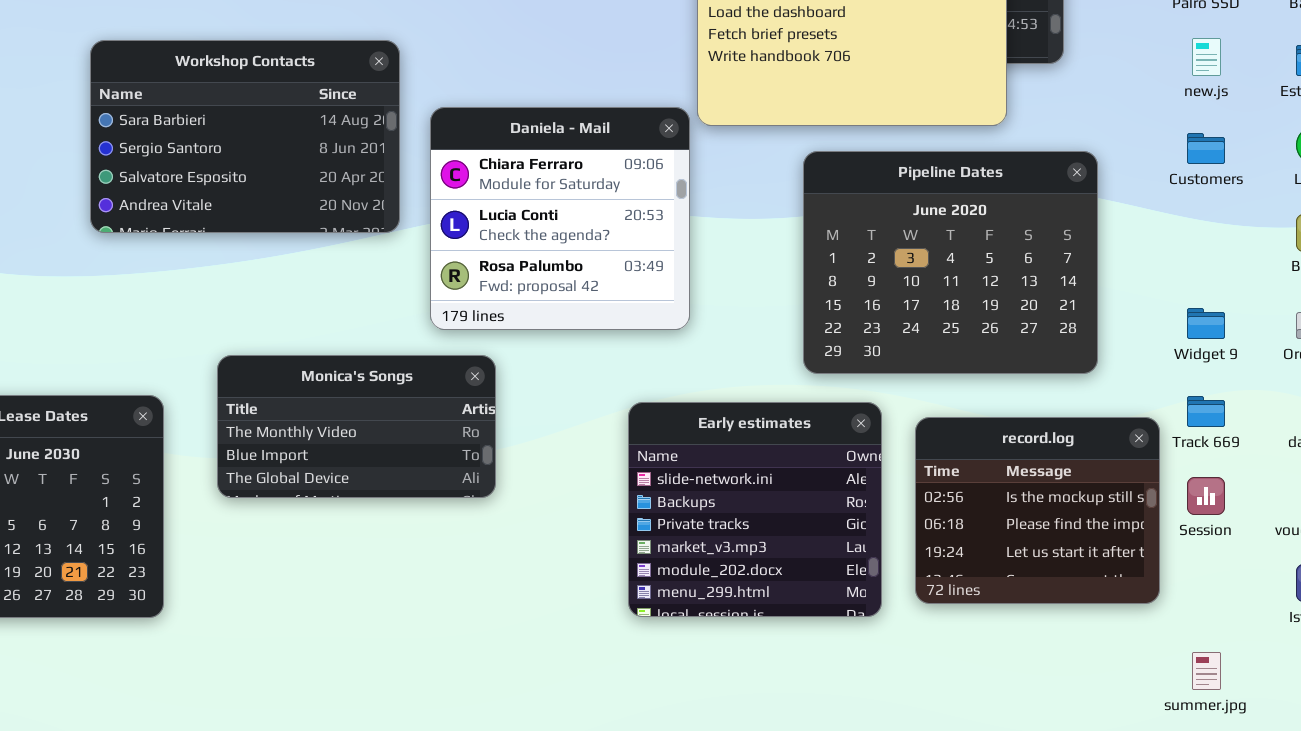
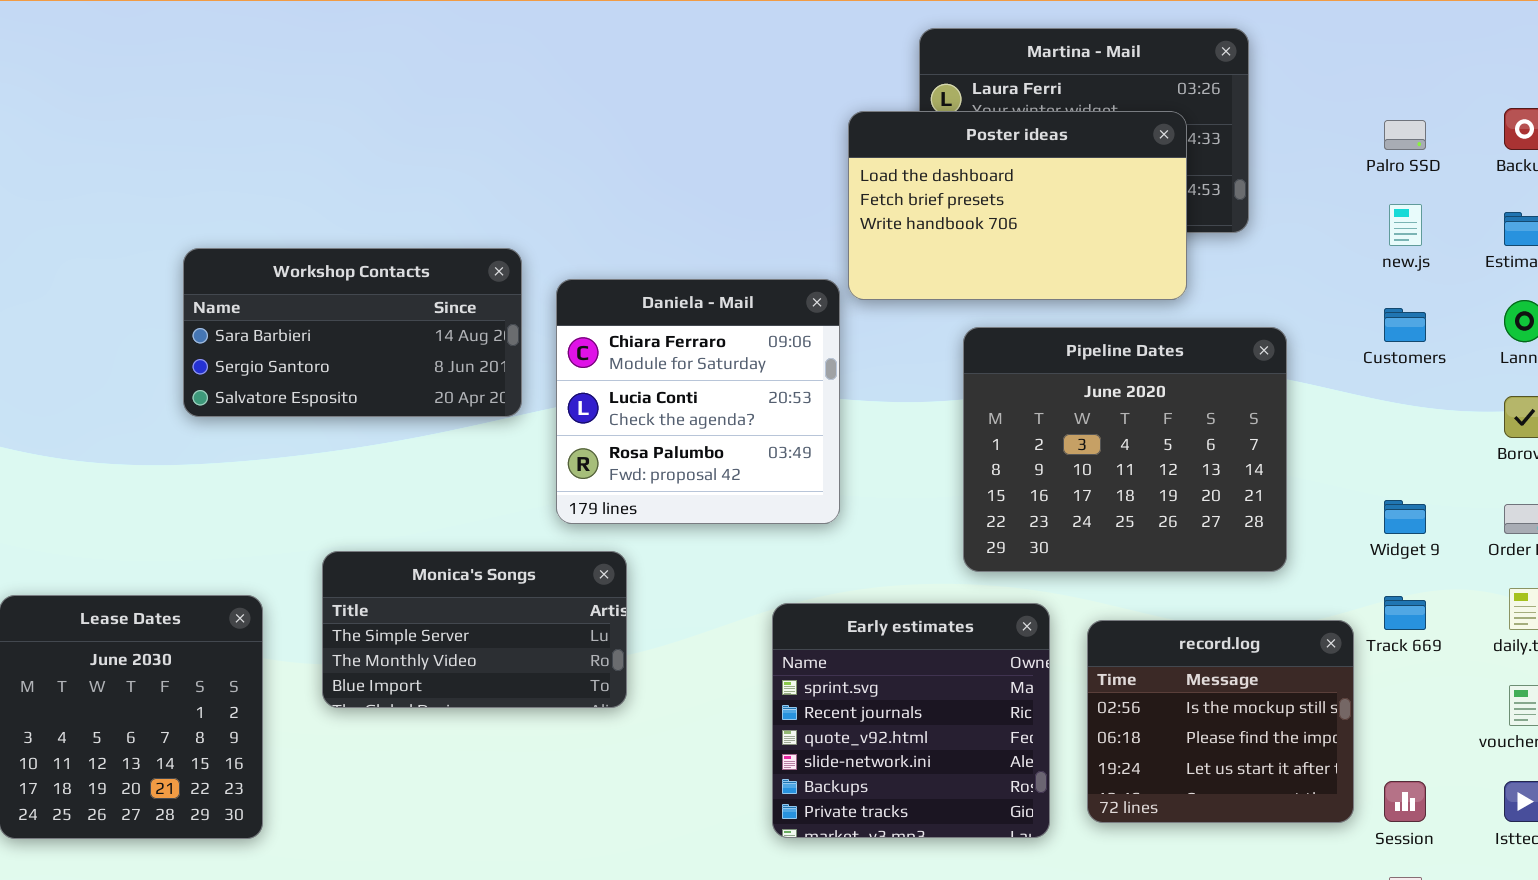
Workshop Contacts: [90,40,400,233] -> [183,248,522,417], resized
Monica's Songs: [217,355,496,498] -> [322,551,627,708], scrolled up 1 row
Early estimates: [628,402,882,617] -> [772,603,1050,838], scrolled up 3 rows
Session: [1187,477,1225,515] -> [1384,781,1426,822], moved

